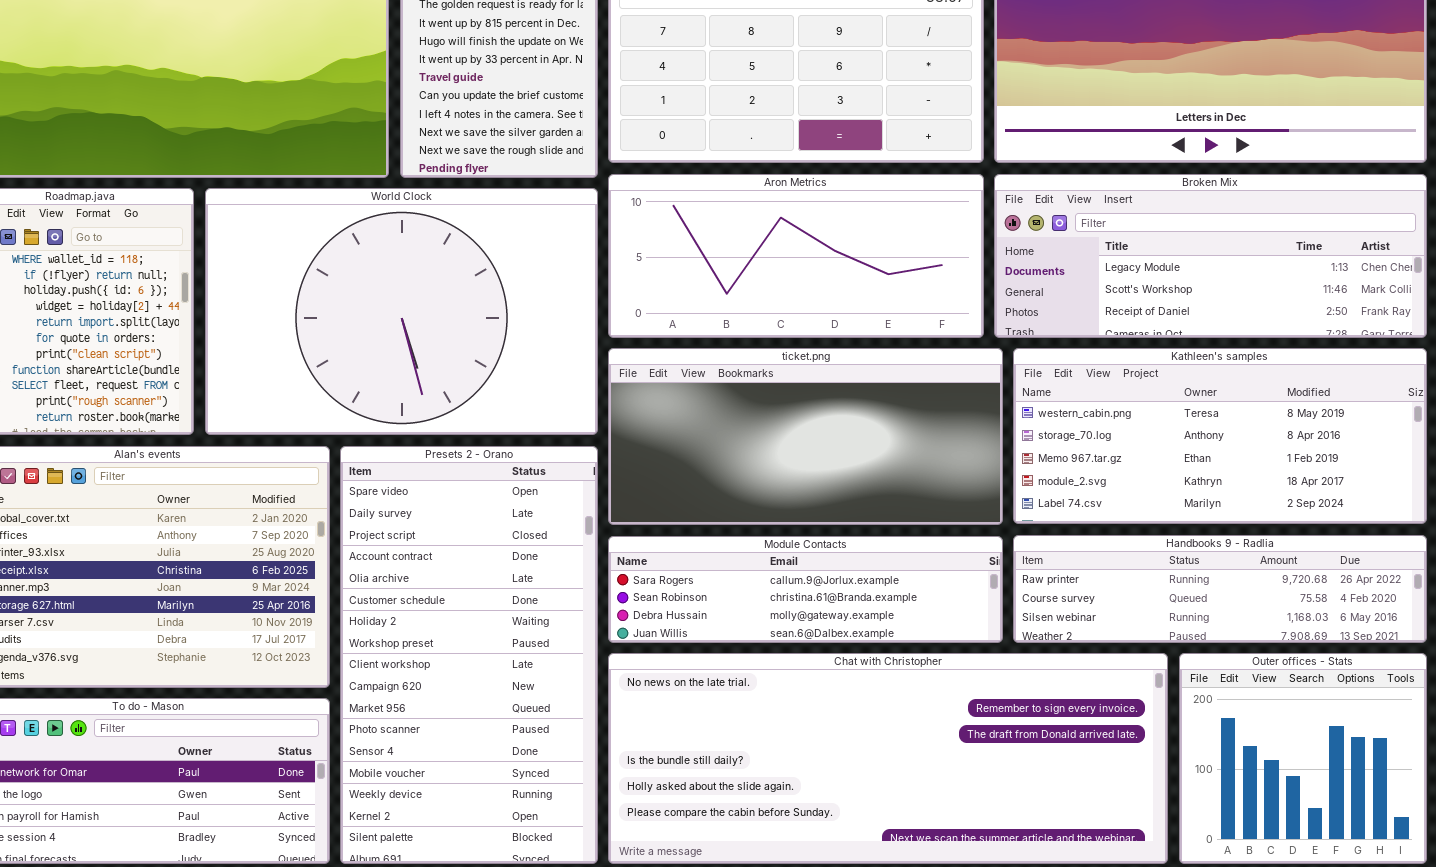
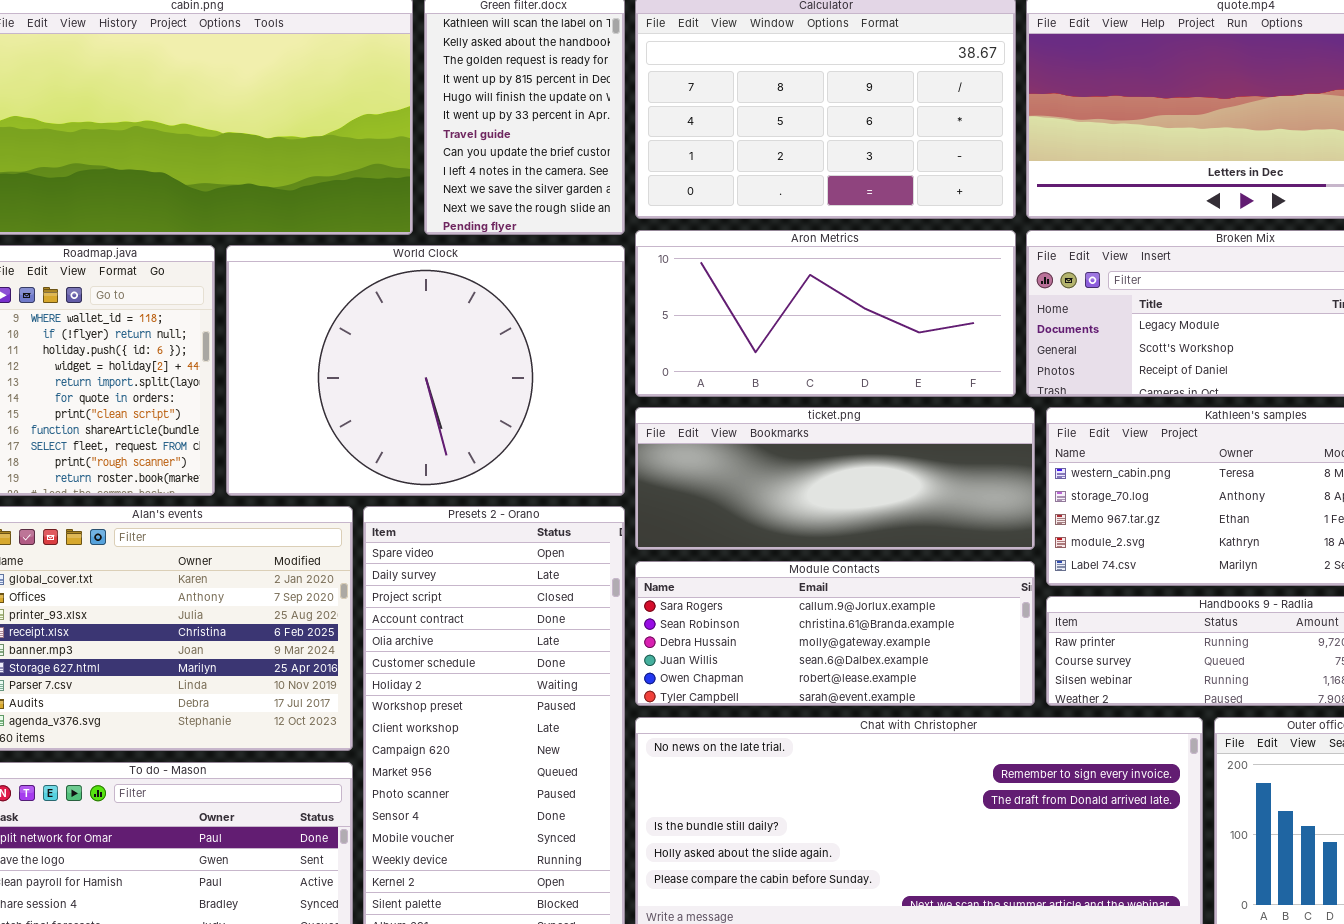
ticket.png: [608,348,1003,525] -> [635,407,1035,550], resized
Module Contacts: [608,536,1003,643] -> [635,561,1035,706], resized

